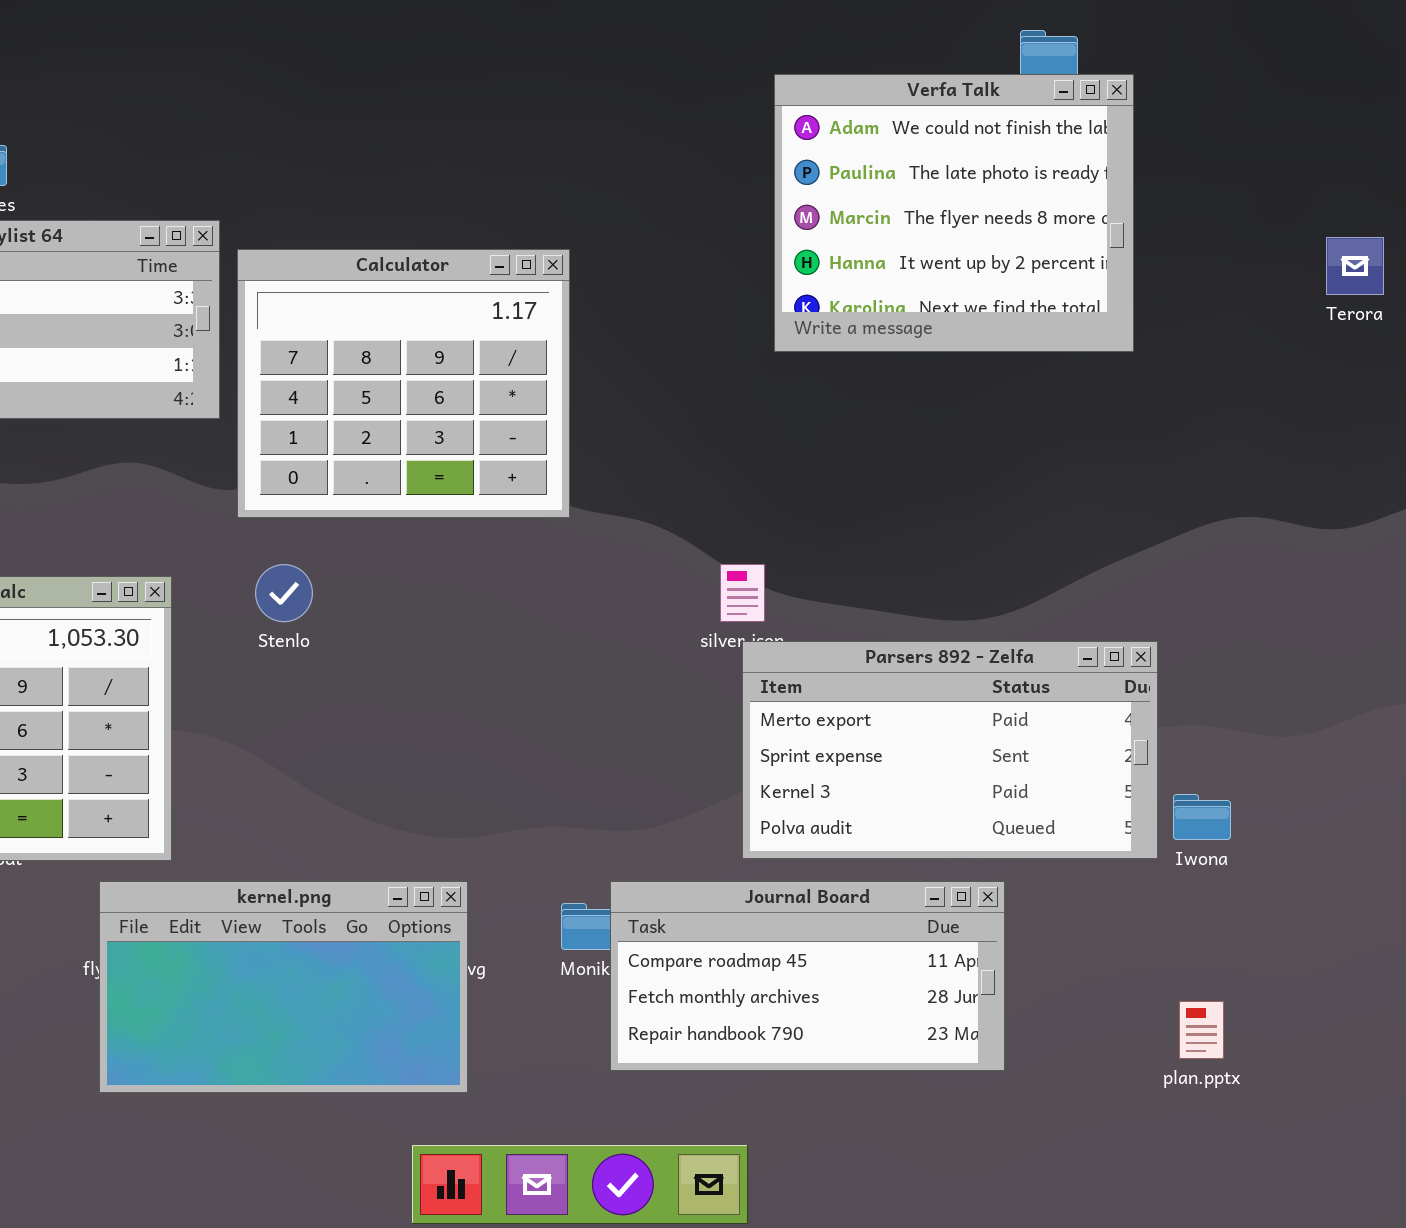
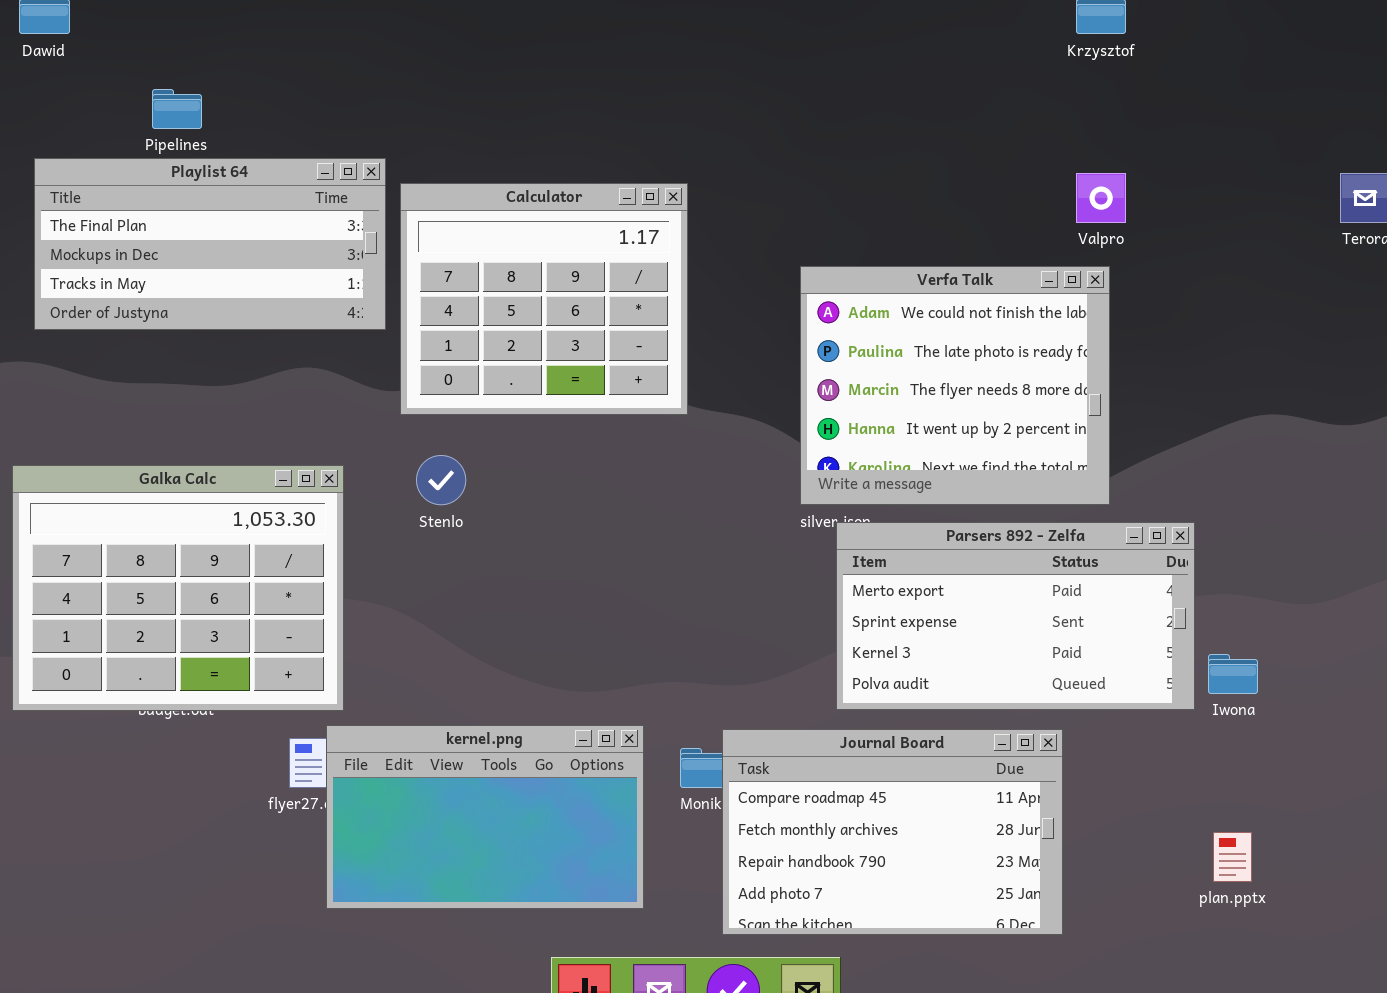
Verfa Talk: [774,74,1134,352] -> [800,266,1110,505], moved
kernel.png: [99,881,468,1093] -> [326,725,644,909], moved
Journal Board: [610,881,1005,1071] -> [722,729,1063,935], resized

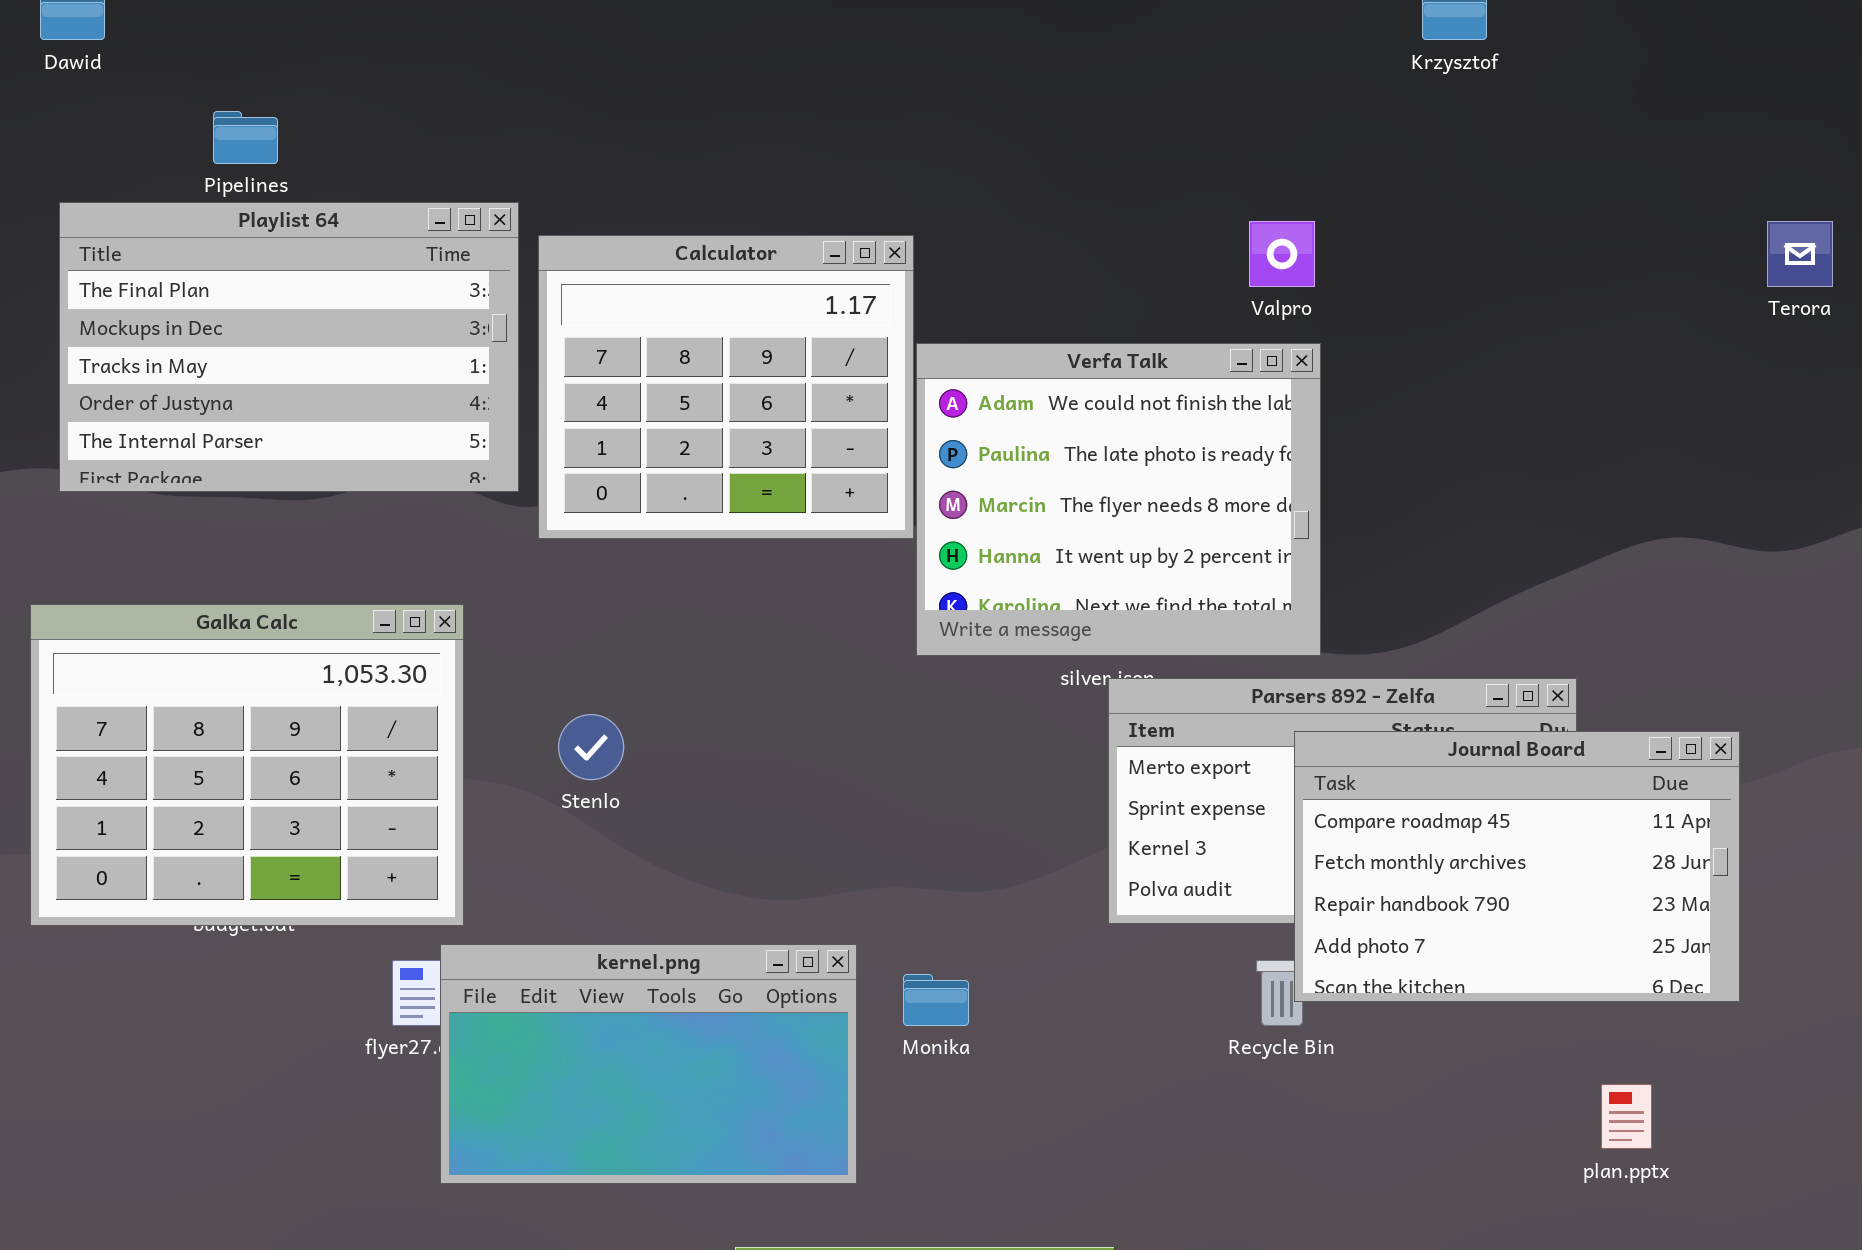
Playlist 64: [34,158,386,330] -> [59,202,519,492], resized
Valpro: [1076,173,1126,223] -> [1249,221,1315,287], moved
Verfa Talk: [800,266,1110,505] -> [916,343,1321,656], moved
Stenlo: [416,455,466,505] -> [558,714,624,780], moved
Journal Board: [722,729,1063,935] -> [1294,731,1740,1002], moved

